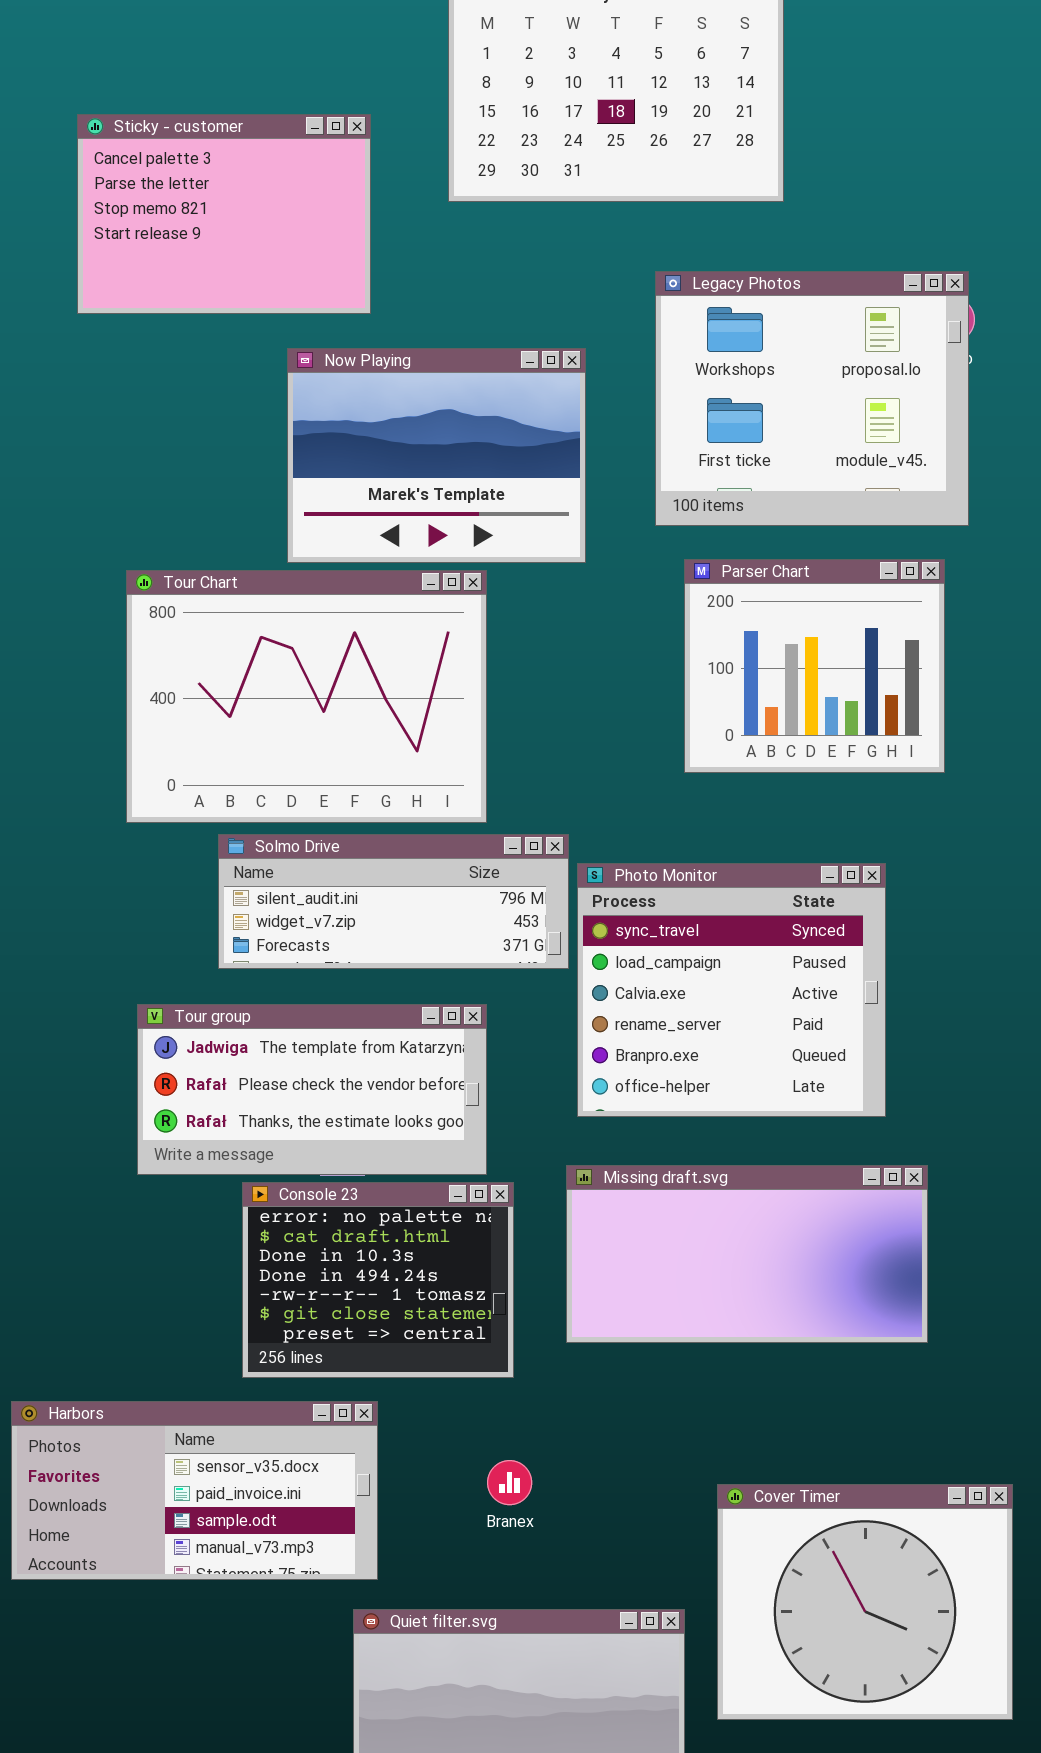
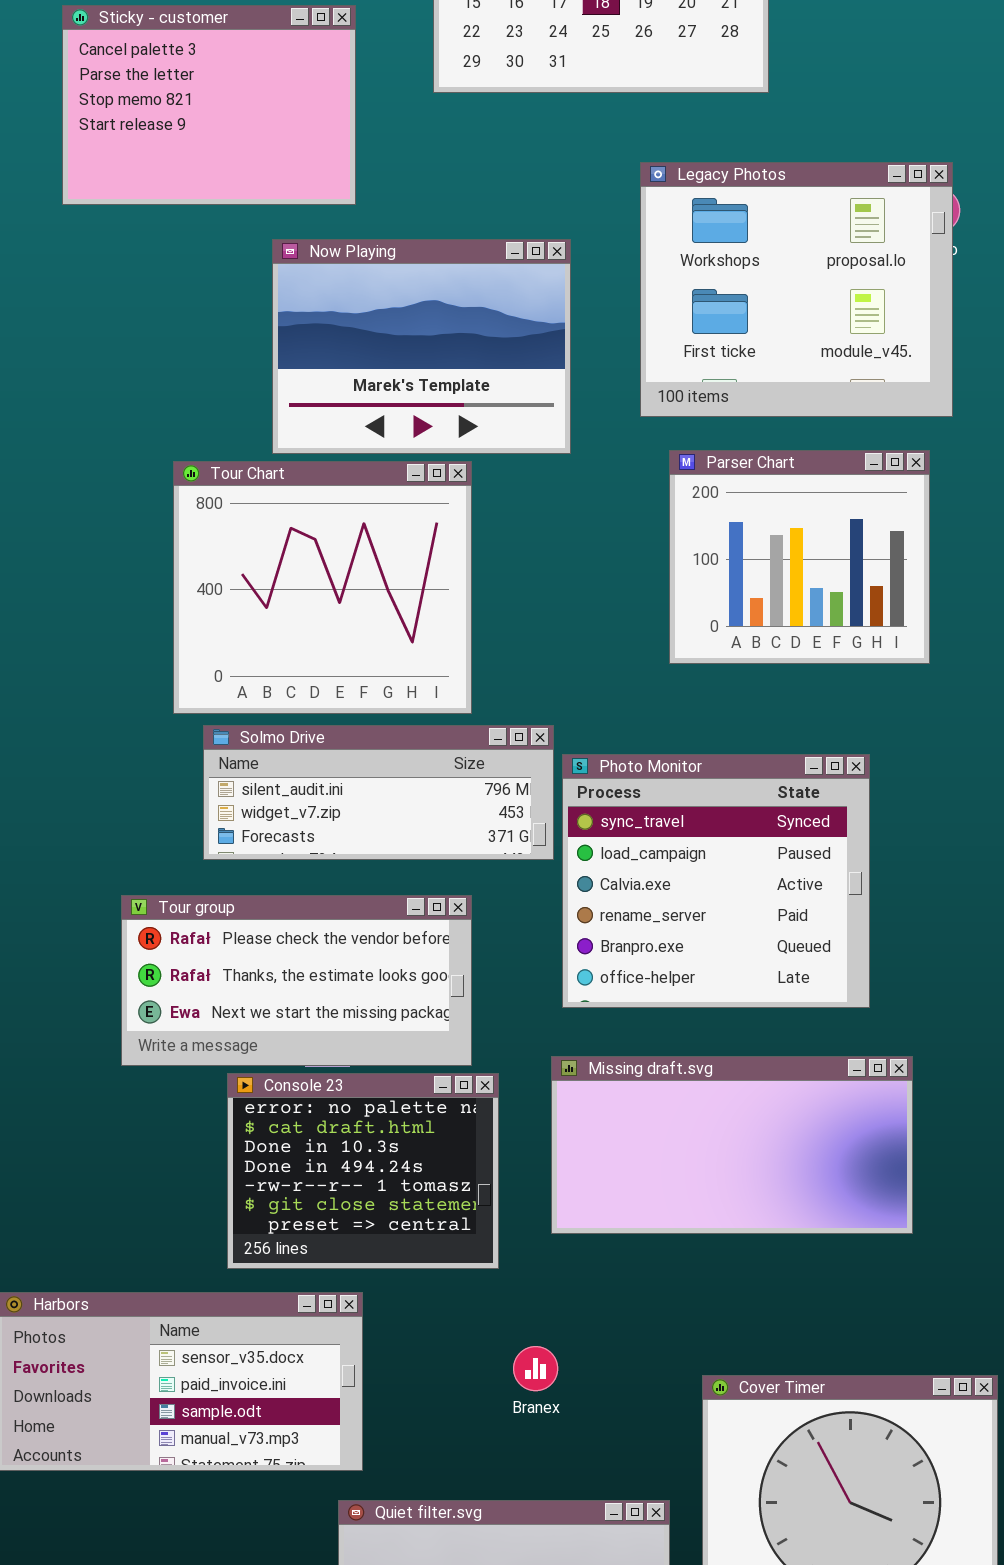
Tour Chart: [126,570,487,823] -> [173,461,472,714], resized
Tour group: [137,1004,487,1175] -> [121,895,472,1066], scrolled down 1 row
Branex: [487,1460,532,1505] -> [513,1346,558,1391], moved

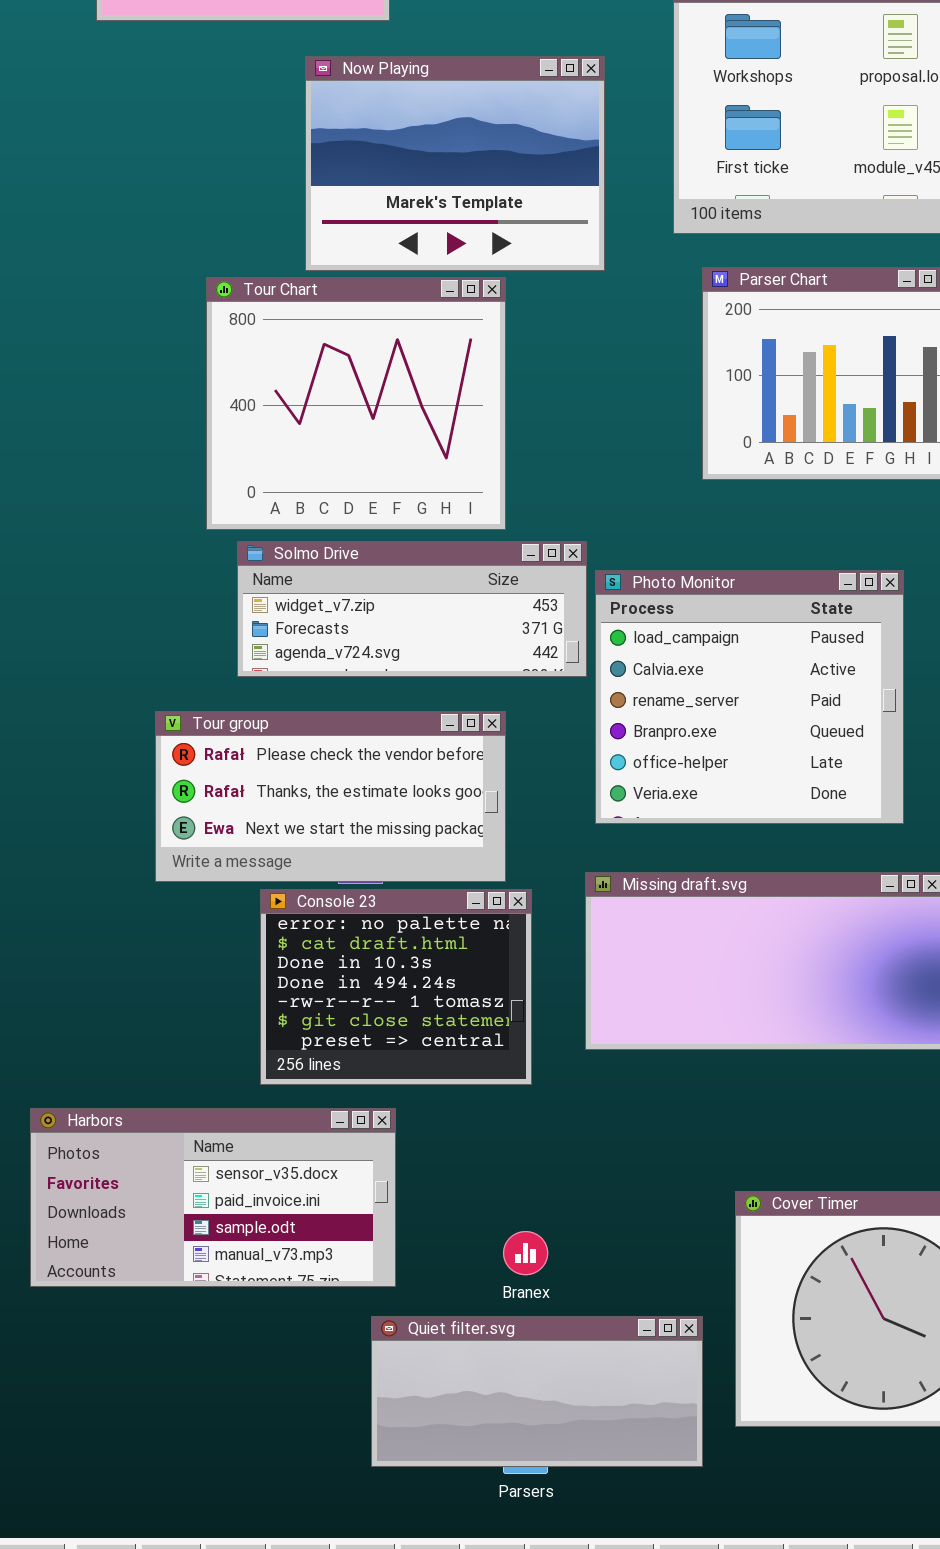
Solmo Drive: [203,725,554,860] -> [237,541,587,677], scrolled down 1 row
Photo Monitor: [562,754,870,1008] -> [595,570,904,824], scrolled down 1 row
Branex: [513,1346,558,1391] -> [503,1231,548,1275], moved

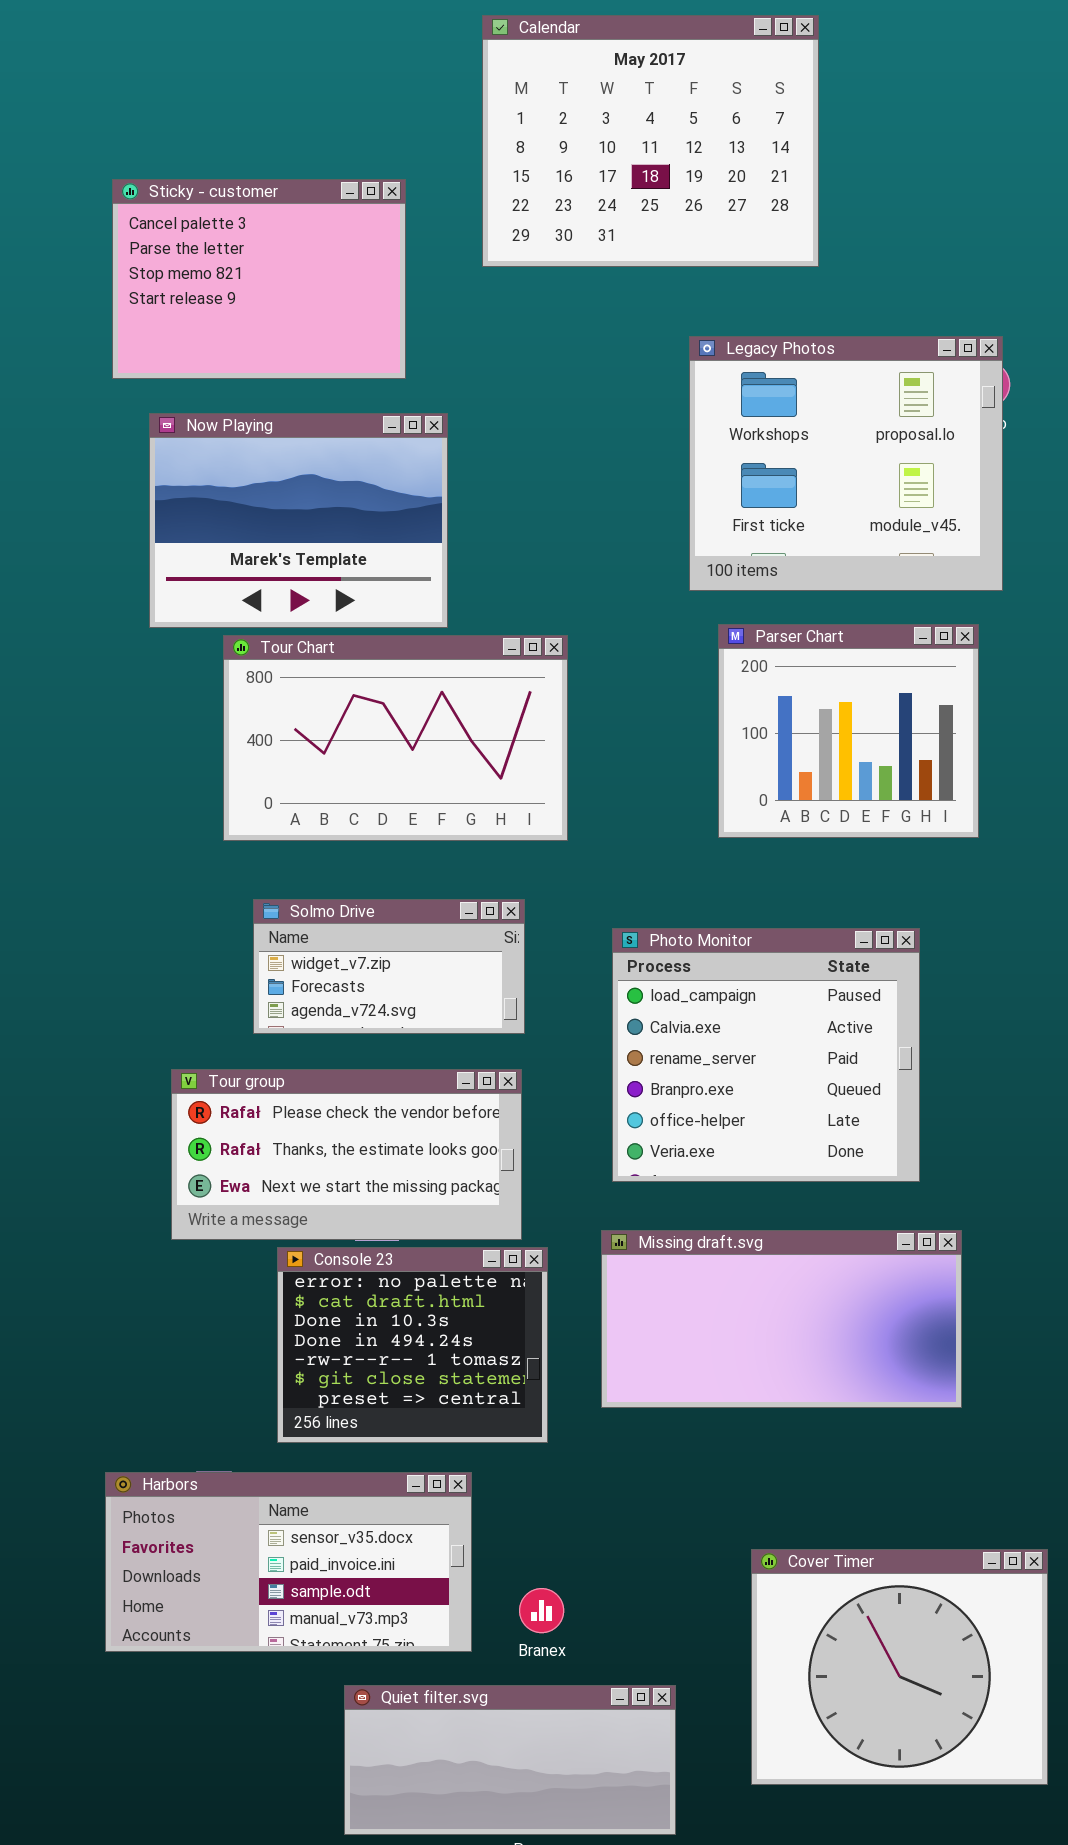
Now Playing: [305,56,605,271] -> [149,413,448,628], moved
Tour Chart: [206,277,506,530] -> [223,635,568,841], resized
Solmo Drive: [237,541,587,677] -> [253,899,525,1034], resized
Harbors: [30,1108,396,1287] -> [105,1472,472,1652], moved
Quiet filter.svg: [371,1316,703,1467] -> [344,1685,676,1835], moved

